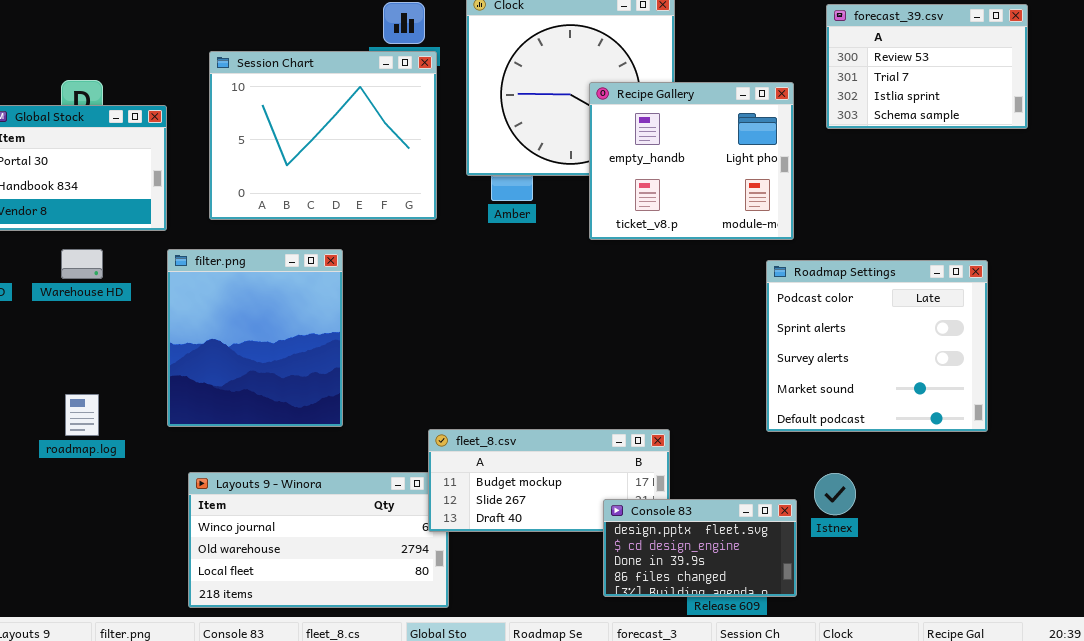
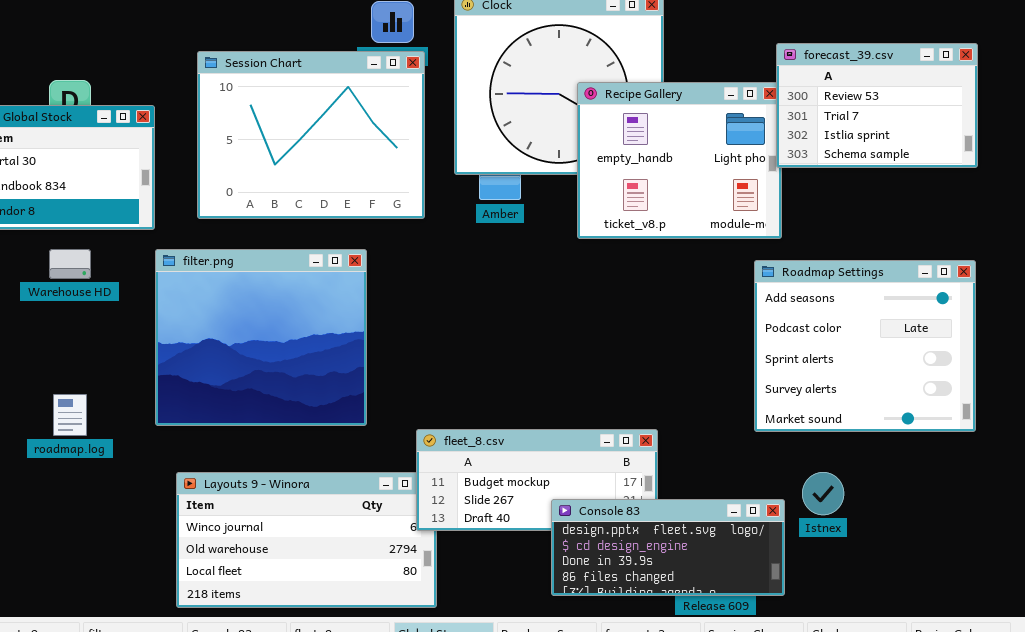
forecast_39.csv: [826,4,1028,129] -> [776,43,978,168], moved
filter.png: [167,249,343,427] -> [155,249,367,426], resized
Roadmap Settings: [766,260,988,432] -> [754,260,976,432], scrolled up 1 row
Console 83: [603,499,797,597] -> [551,499,785,596], resized

